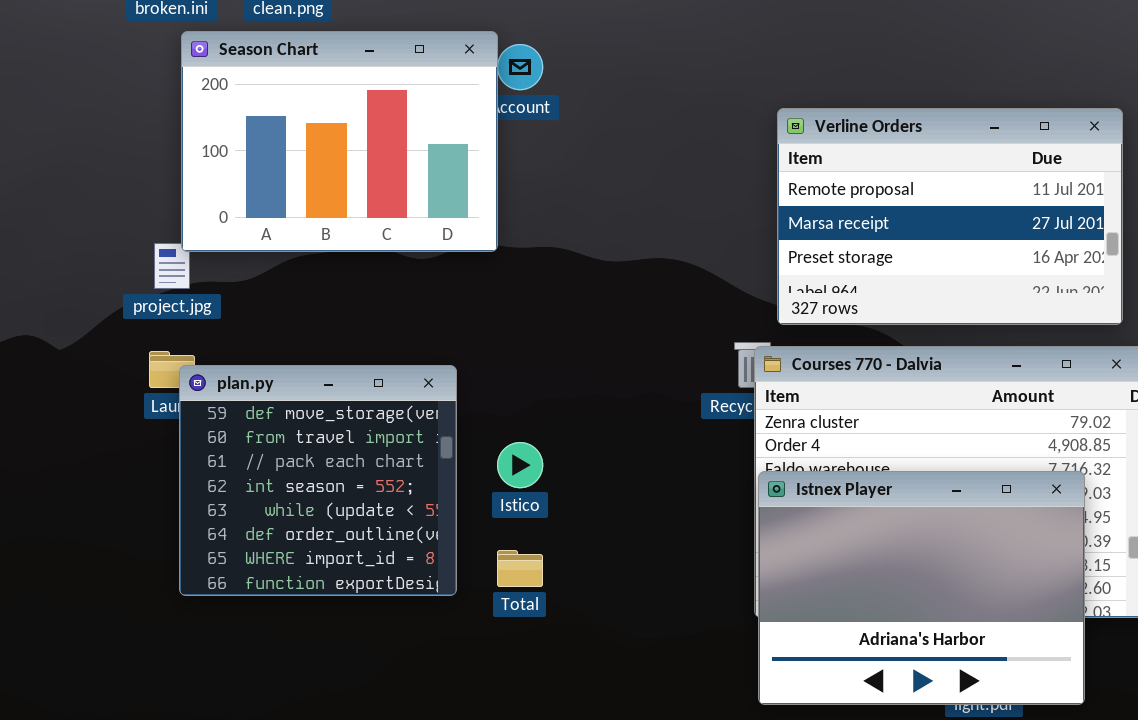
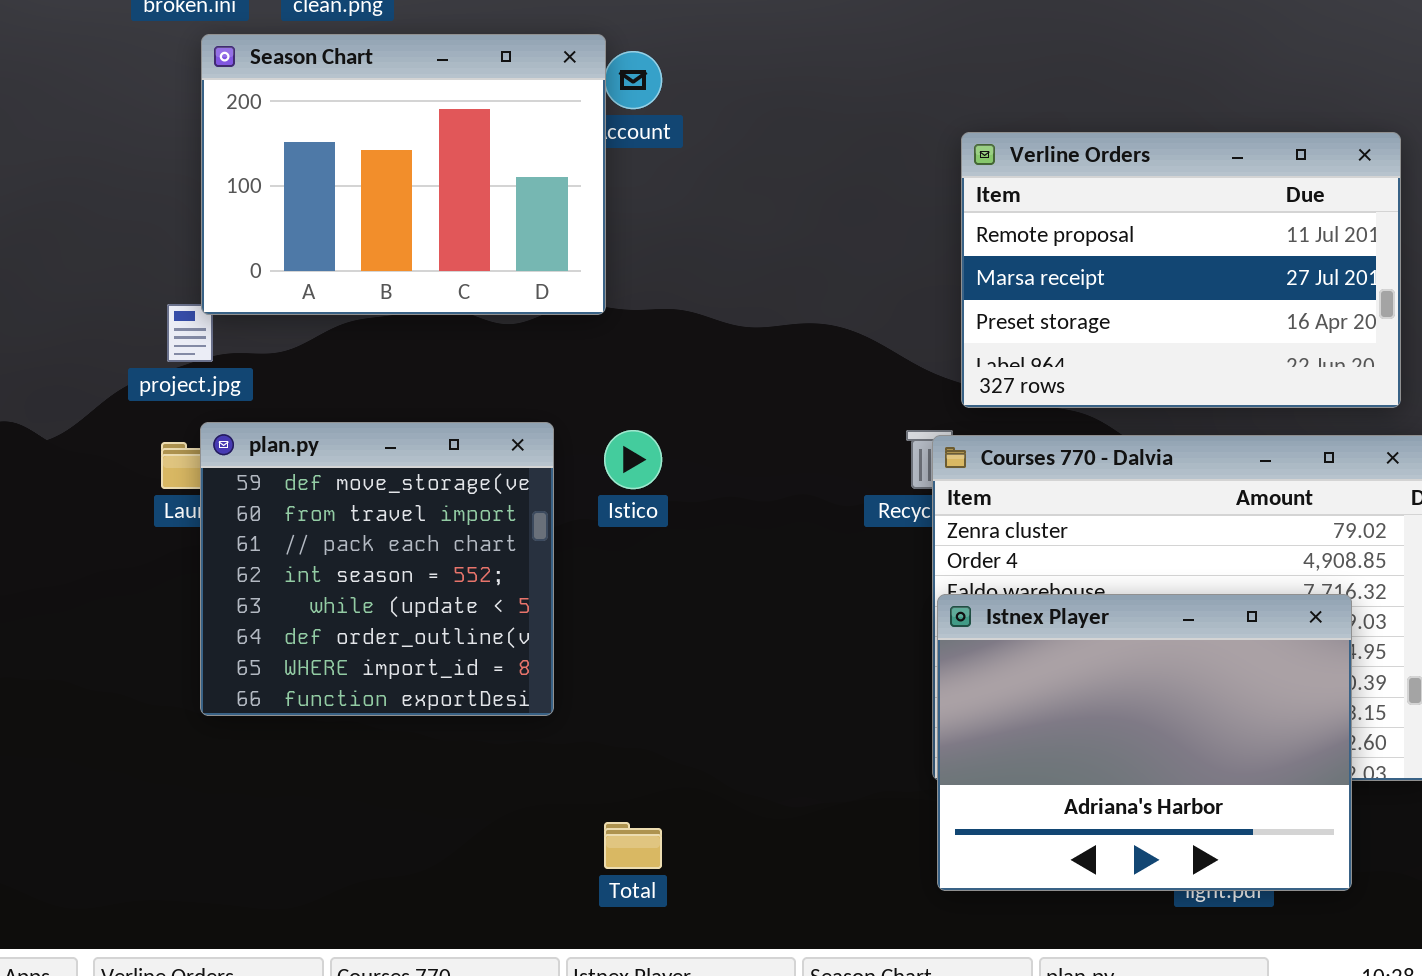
plan.py: [179,365,457,596] -> [200,422,554,716], moved
Istico: [497,442,543,488] -> [604,430,662,489], moved
Total: [497,550,543,587] -> [604,822,662,869], moved

